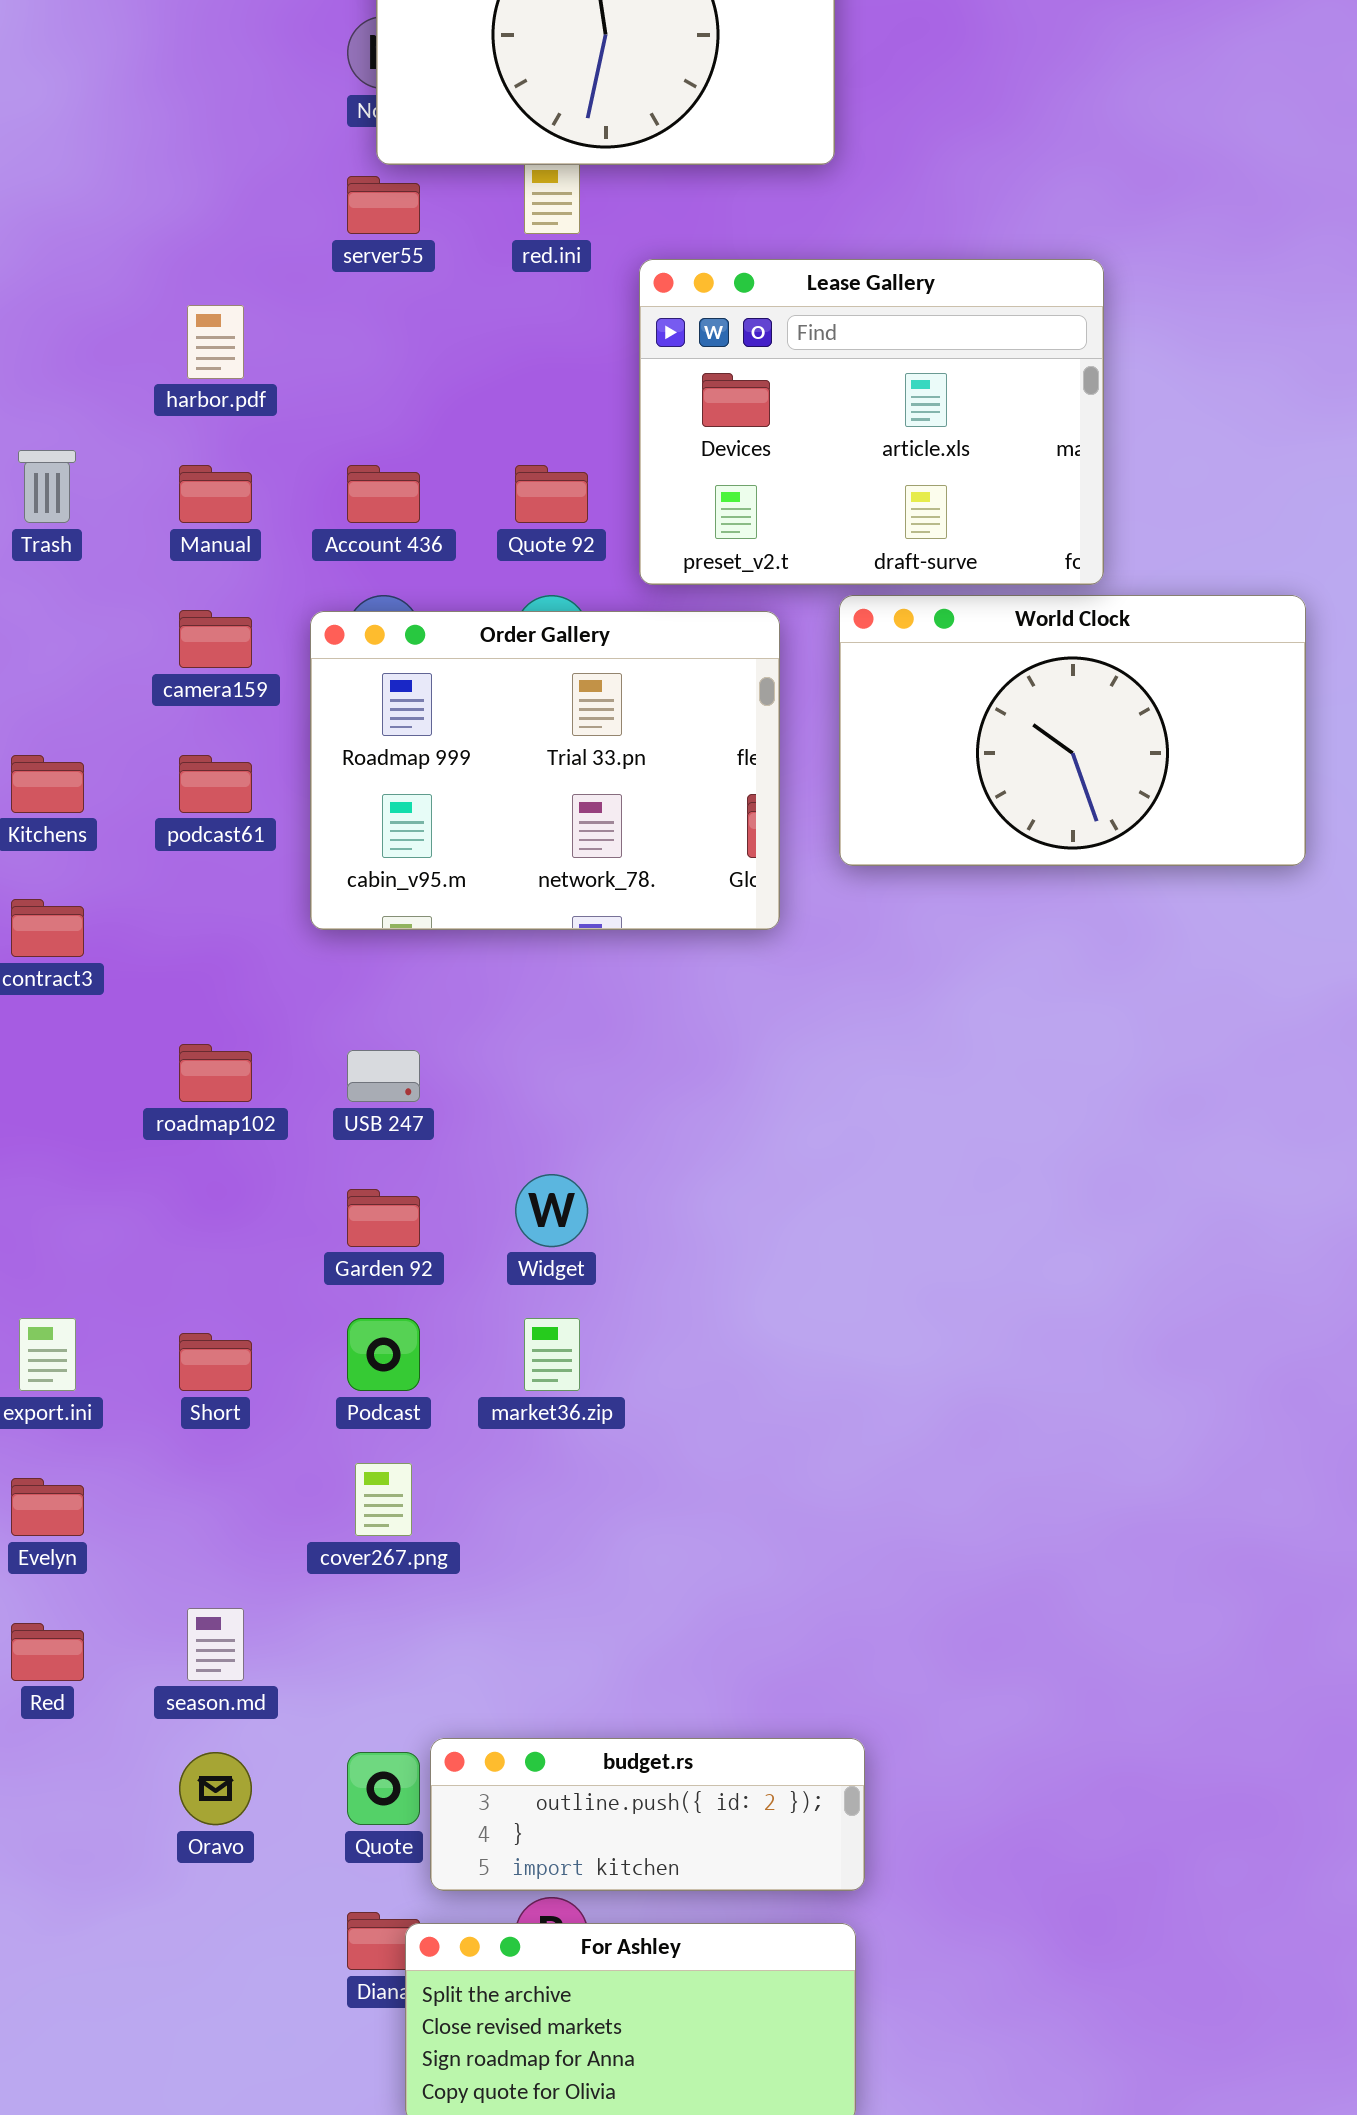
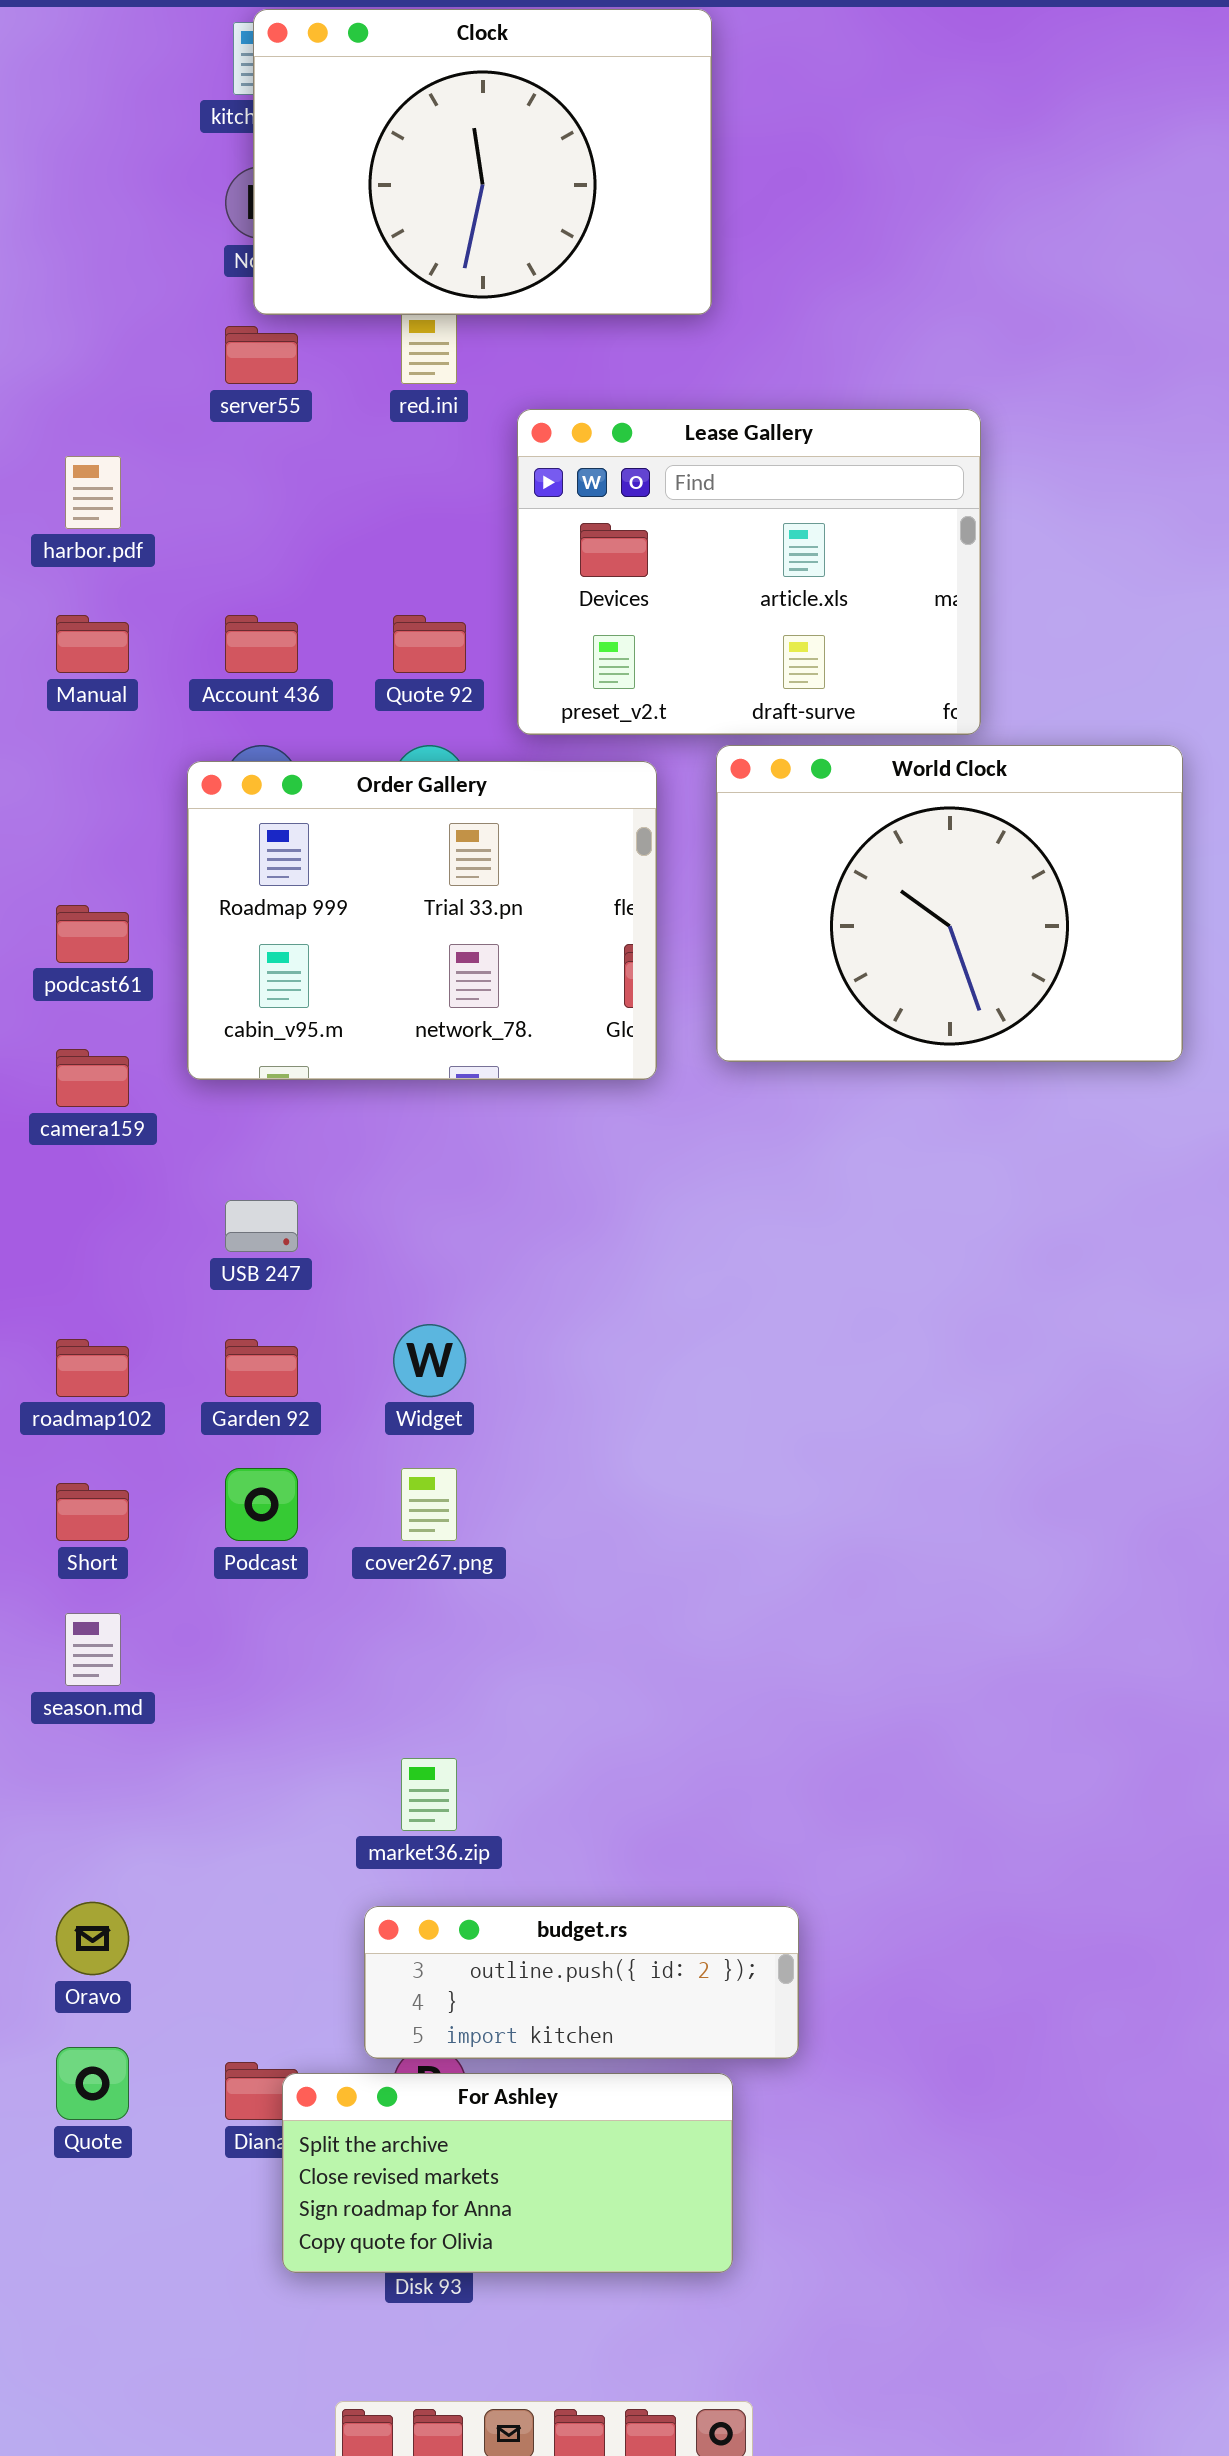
World Clock: [839,595,1306,866] -> [716,745,1183,1062], resized
camera159: [179,610,252,668] -> [56,1049,129,1107], moved
roadmap102: [179,1044,252,1102] -> [56,1339,129,1397], moved
market36.zip: [524,1318,580,1391] -> [401,1758,457,1831], moved
cover267.png: [355,1463,412,1536] -> [401,1468,457,1541], moved
season.md: [187,1608,244,1681] -> [65,1613,121,1686], moved
budget.rs: [430,1738,865,1891] -> [364,1906,799,2059], moved
Quote: [347,1752,420,1825] -> [56,2047,129,2120], moved

